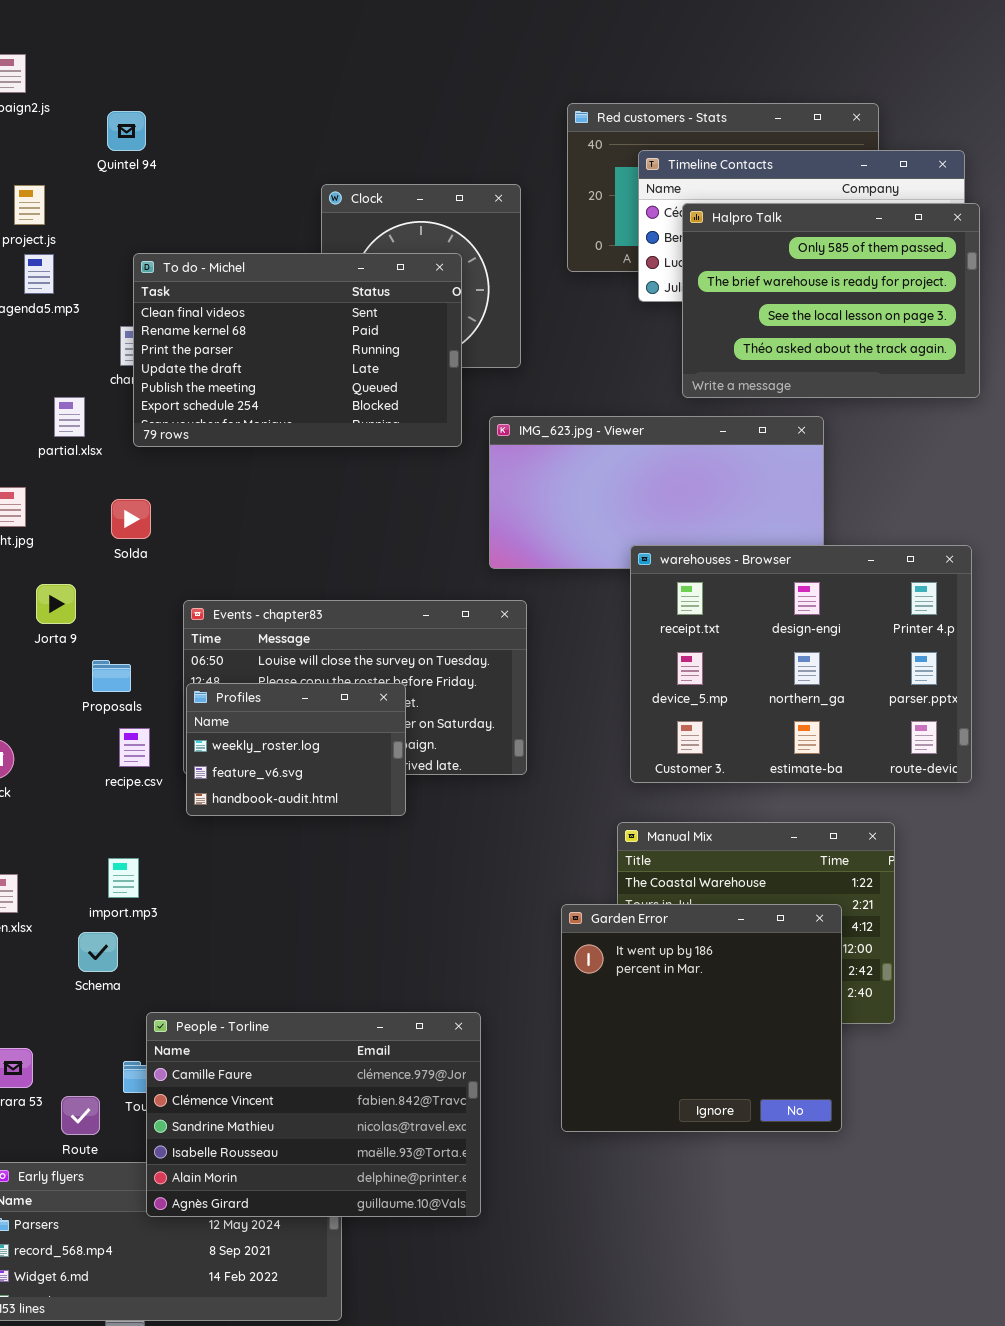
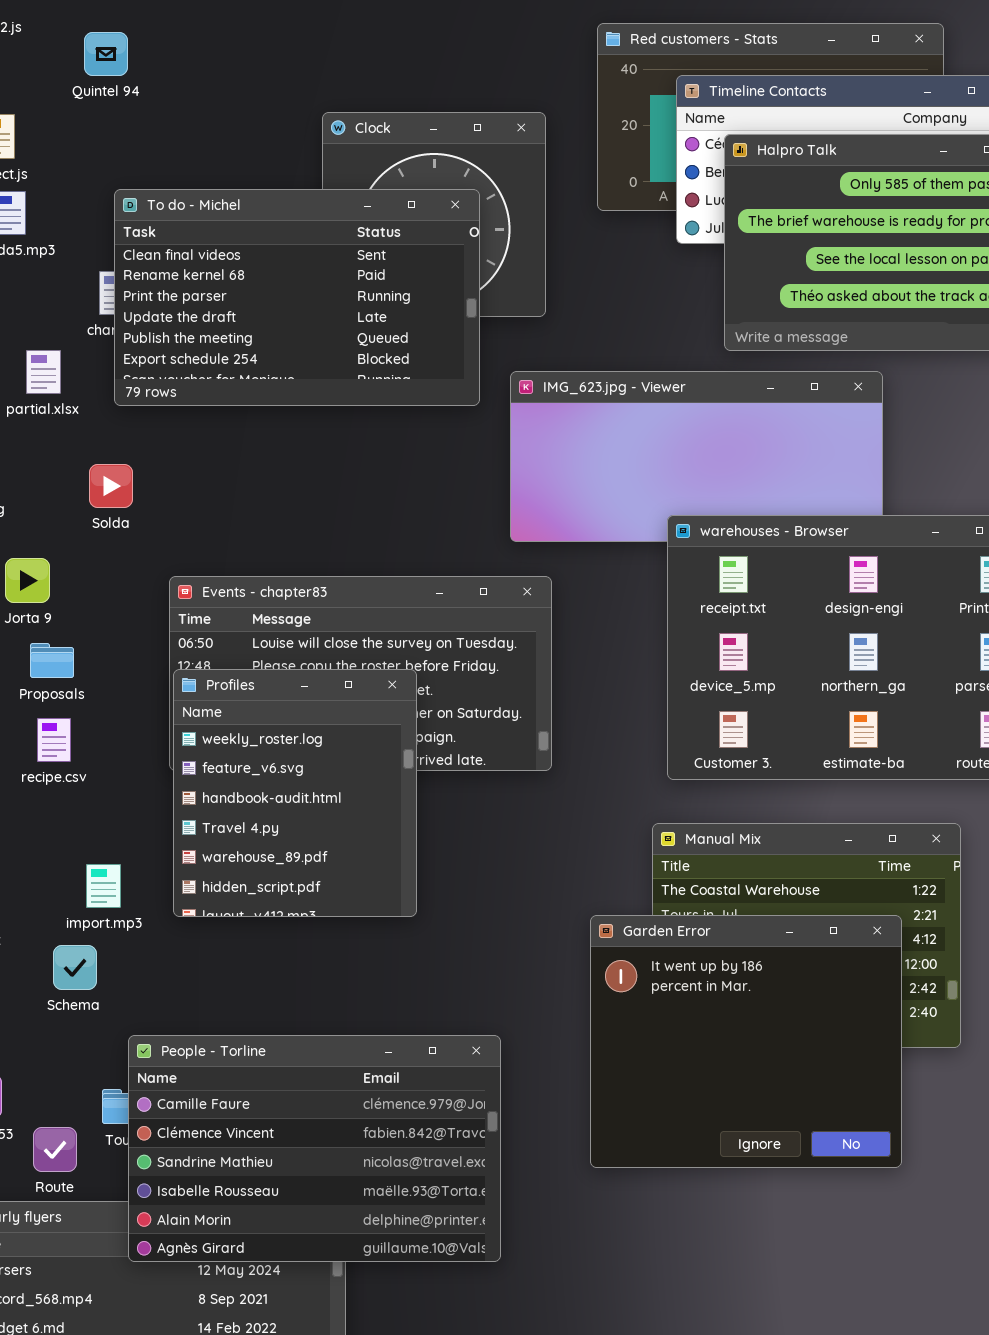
Proposals: [92,660,131,692] -> [30,643,74,678], moved
Profiles: [186,683,406,816] -> [173,669,417,917], resized
recipe.csv: [119,728,150,767] -> [37,718,71,762], moved

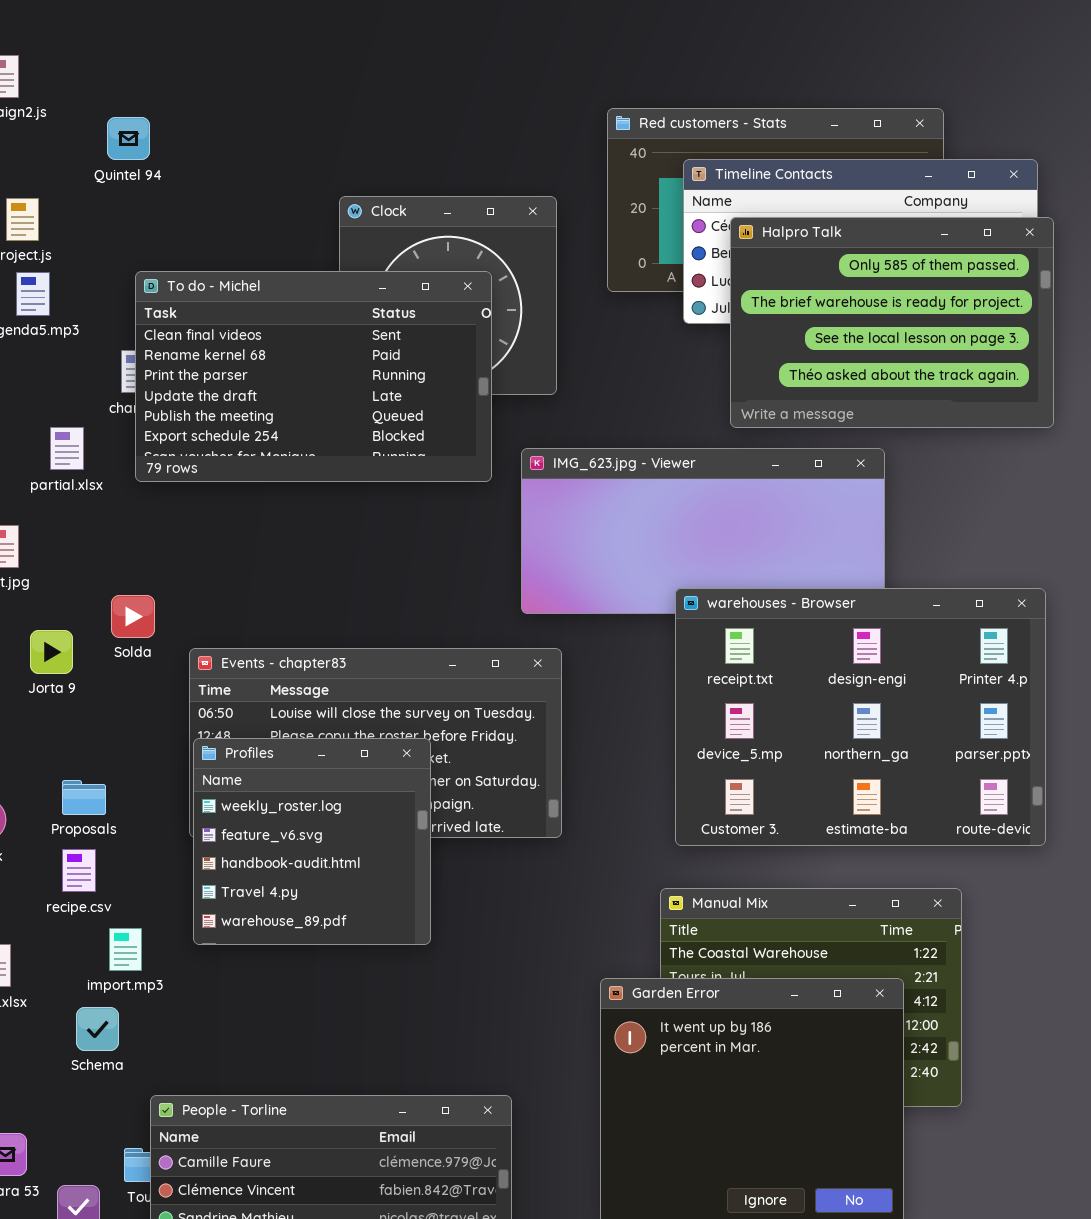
Solda: [89,464,133,508] -> [111,595,155,638], moved
Proposals: [30,643,74,678] -> [62,780,106,815], moved
Profiles: [173,669,417,917] -> [193,738,431,945], resized
recipe.csv: [37,718,71,762] -> [62,849,96,892], moved

